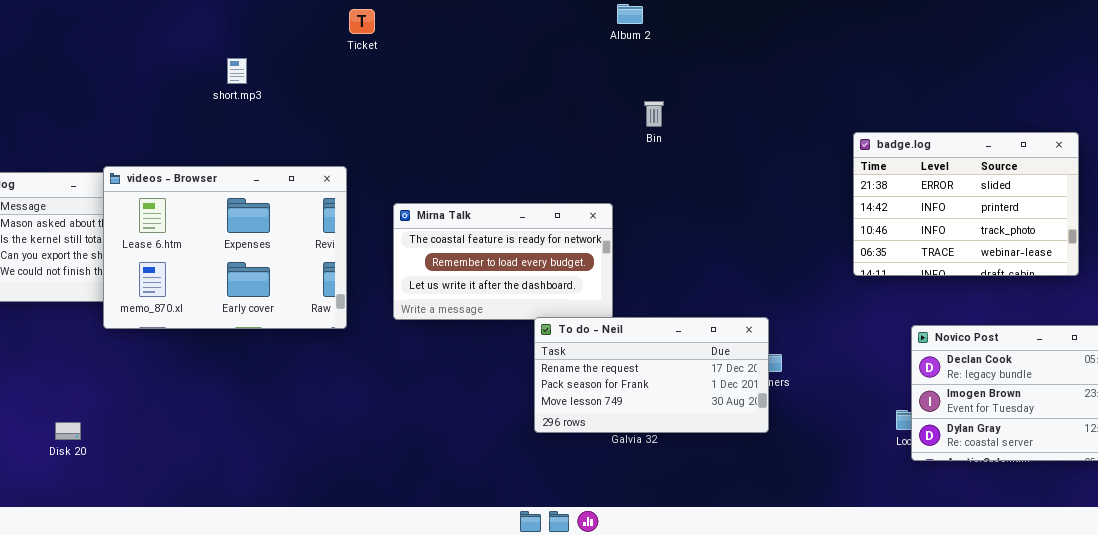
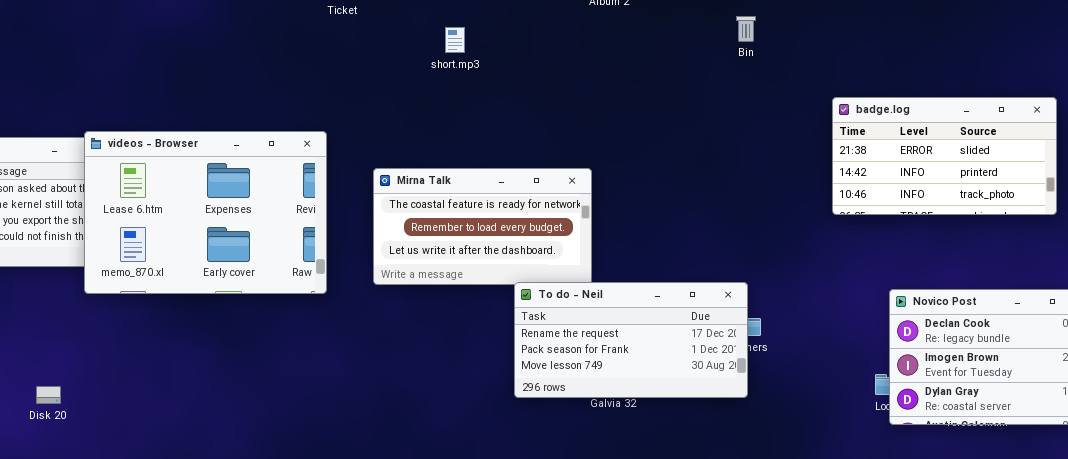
short.mp3: [227,58,247,84] -> [445,27,465,53], moved
Bin: [644,101,664,127] -> [736,16,756,42], moved
badge.log: [853,132,1079,276] -> [832,97,1057,215], resized

